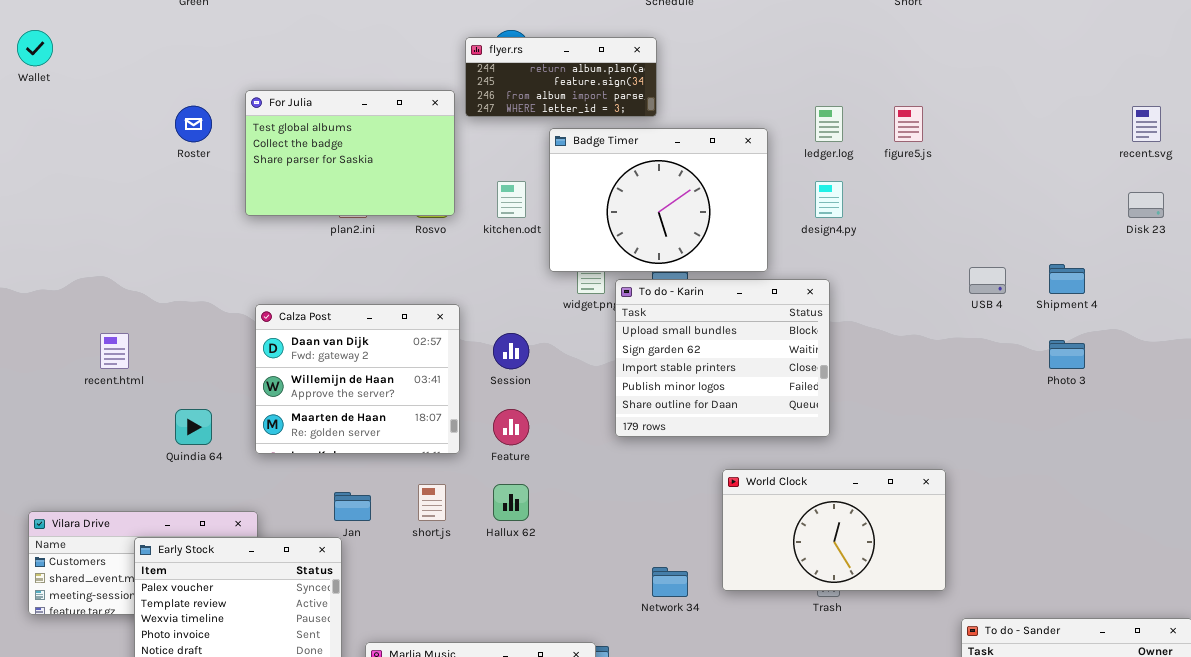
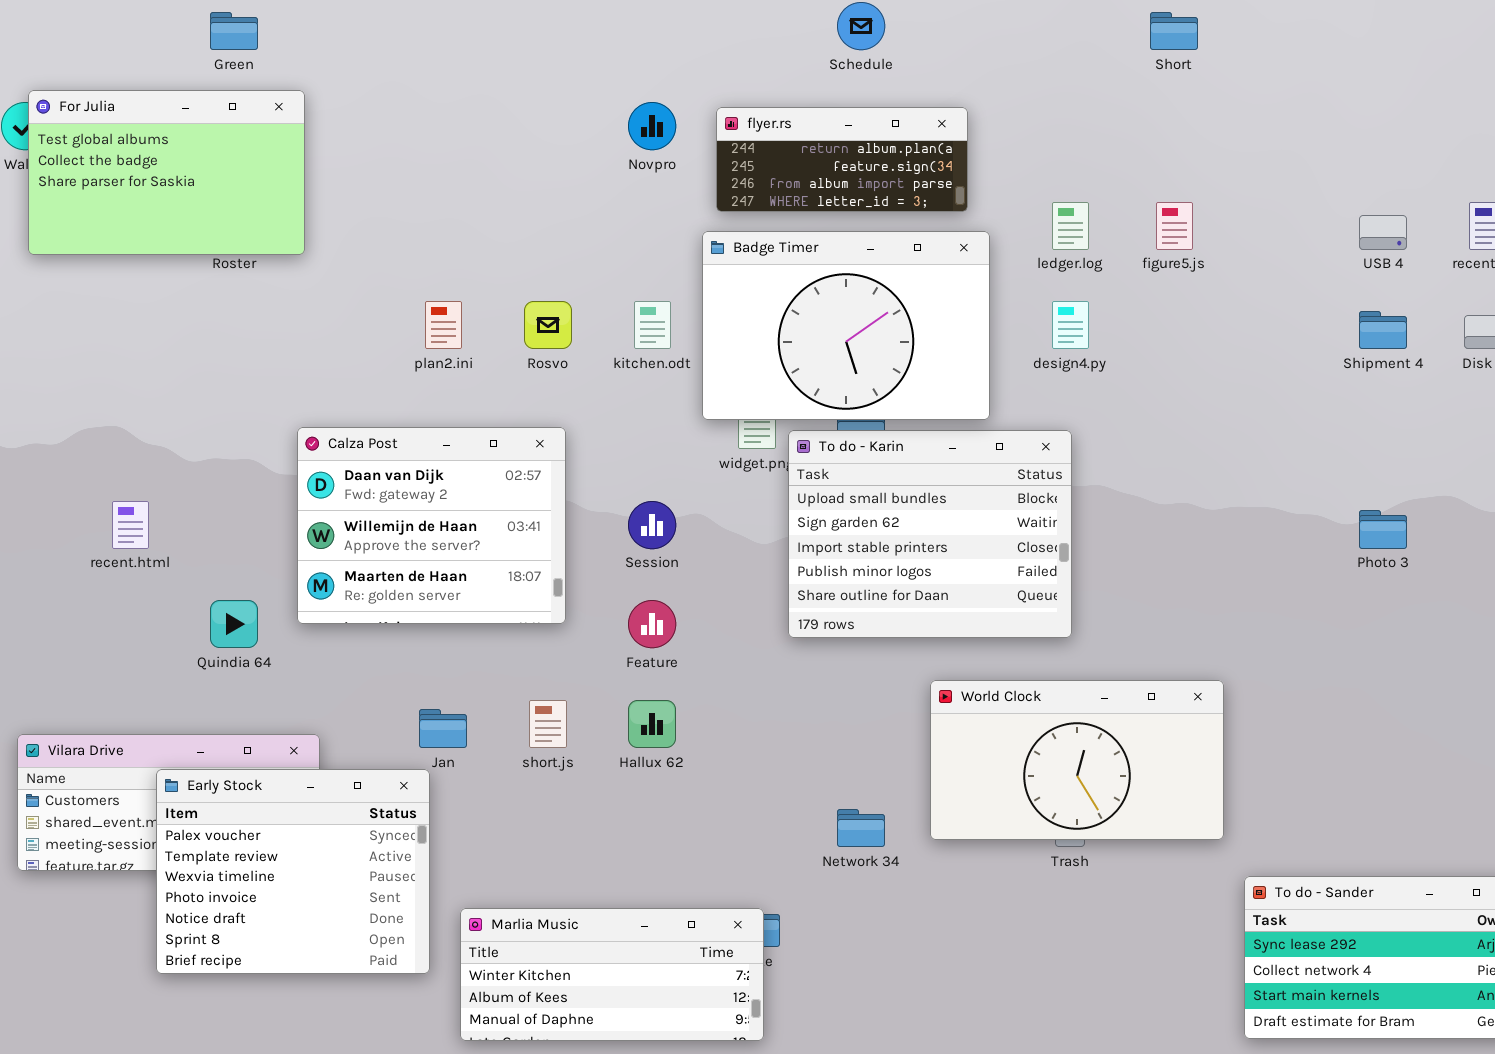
flyer.rs: [465,37,657,117] -> [716,107,968,212], moved
For Julia: [245,90,455,216] -> [28,90,305,255], moved
Shipment 4: [1049,264,1085,294] -> [1359,311,1407,349], moved
USB 4: [969,267,1006,294] -> [1359,215,1407,250], moved
Calza Post: [255,304,460,454] -> [297,427,566,624], moved

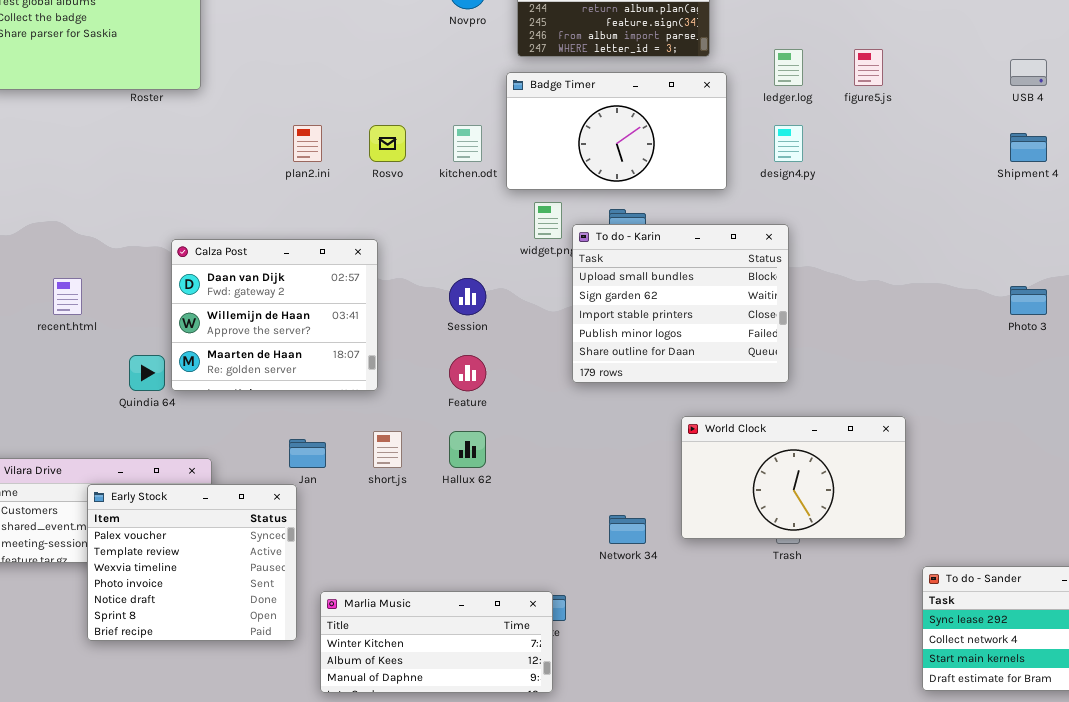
Badge Timer: [702,231,990,420] -> [506,72,727,190], resized
Calza Post: [297,427,566,624] -> [171,239,378,391], moved

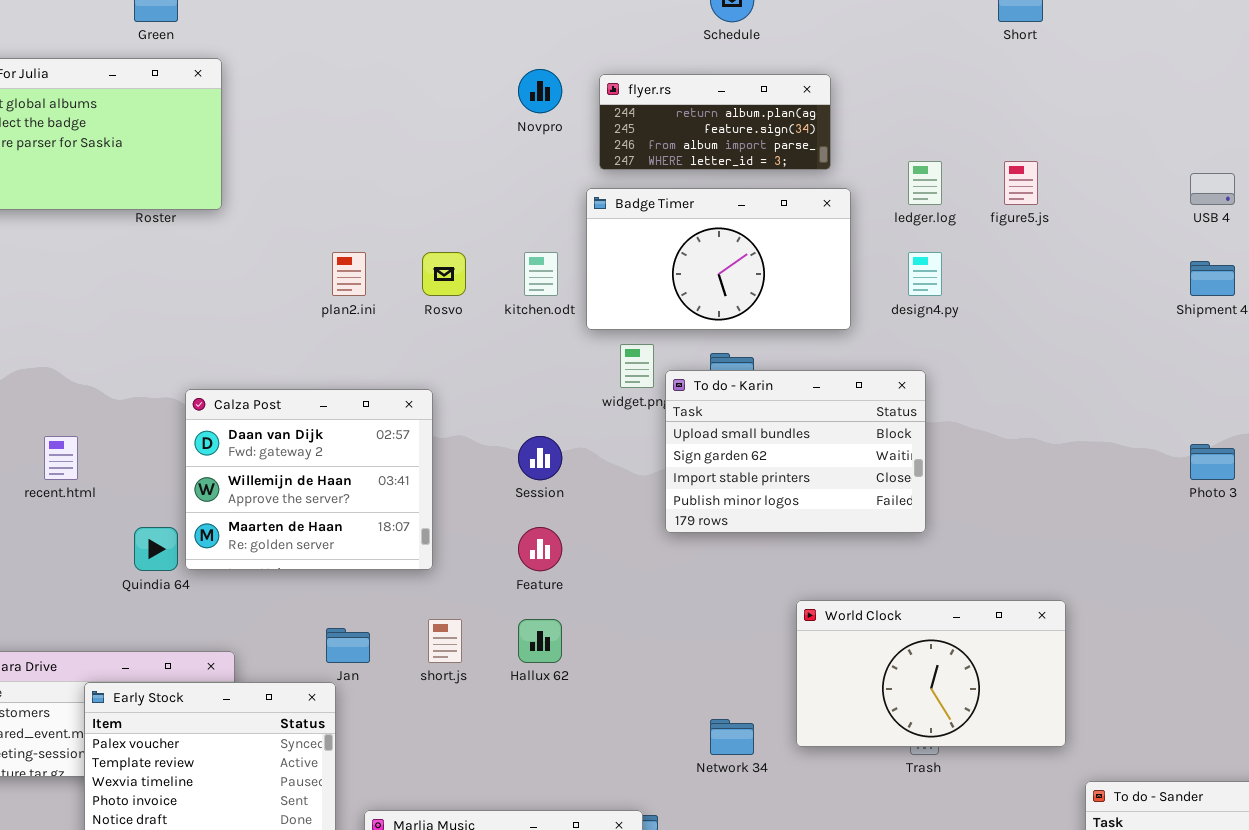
To do - Karin: [572,224,789,383] -> [665,370,926,533], resized

